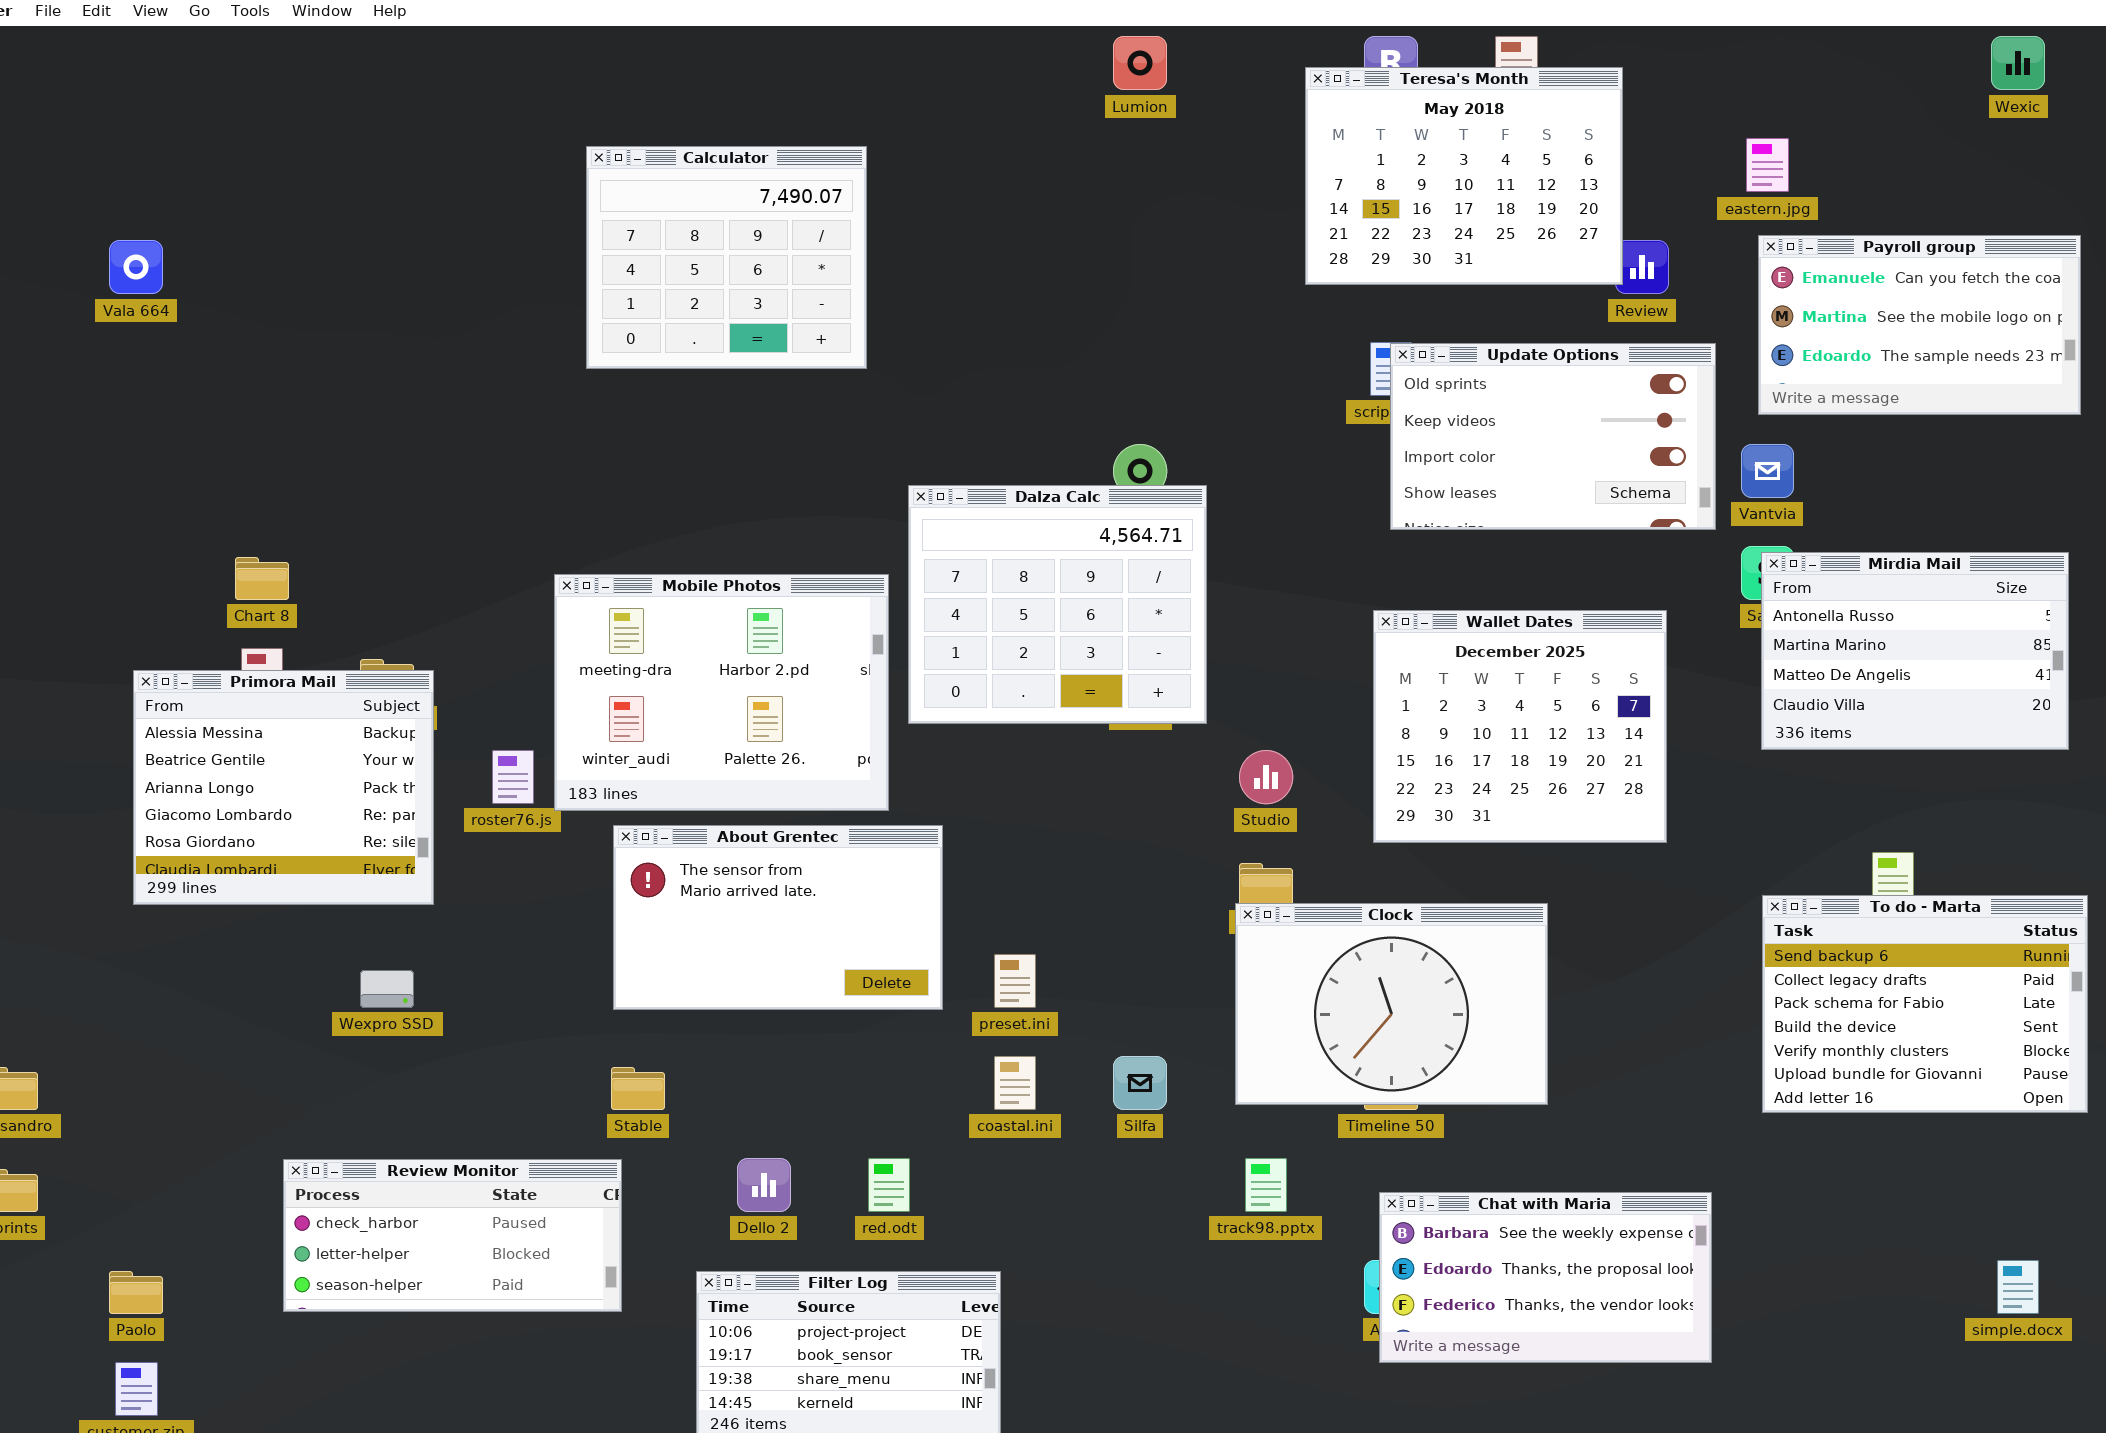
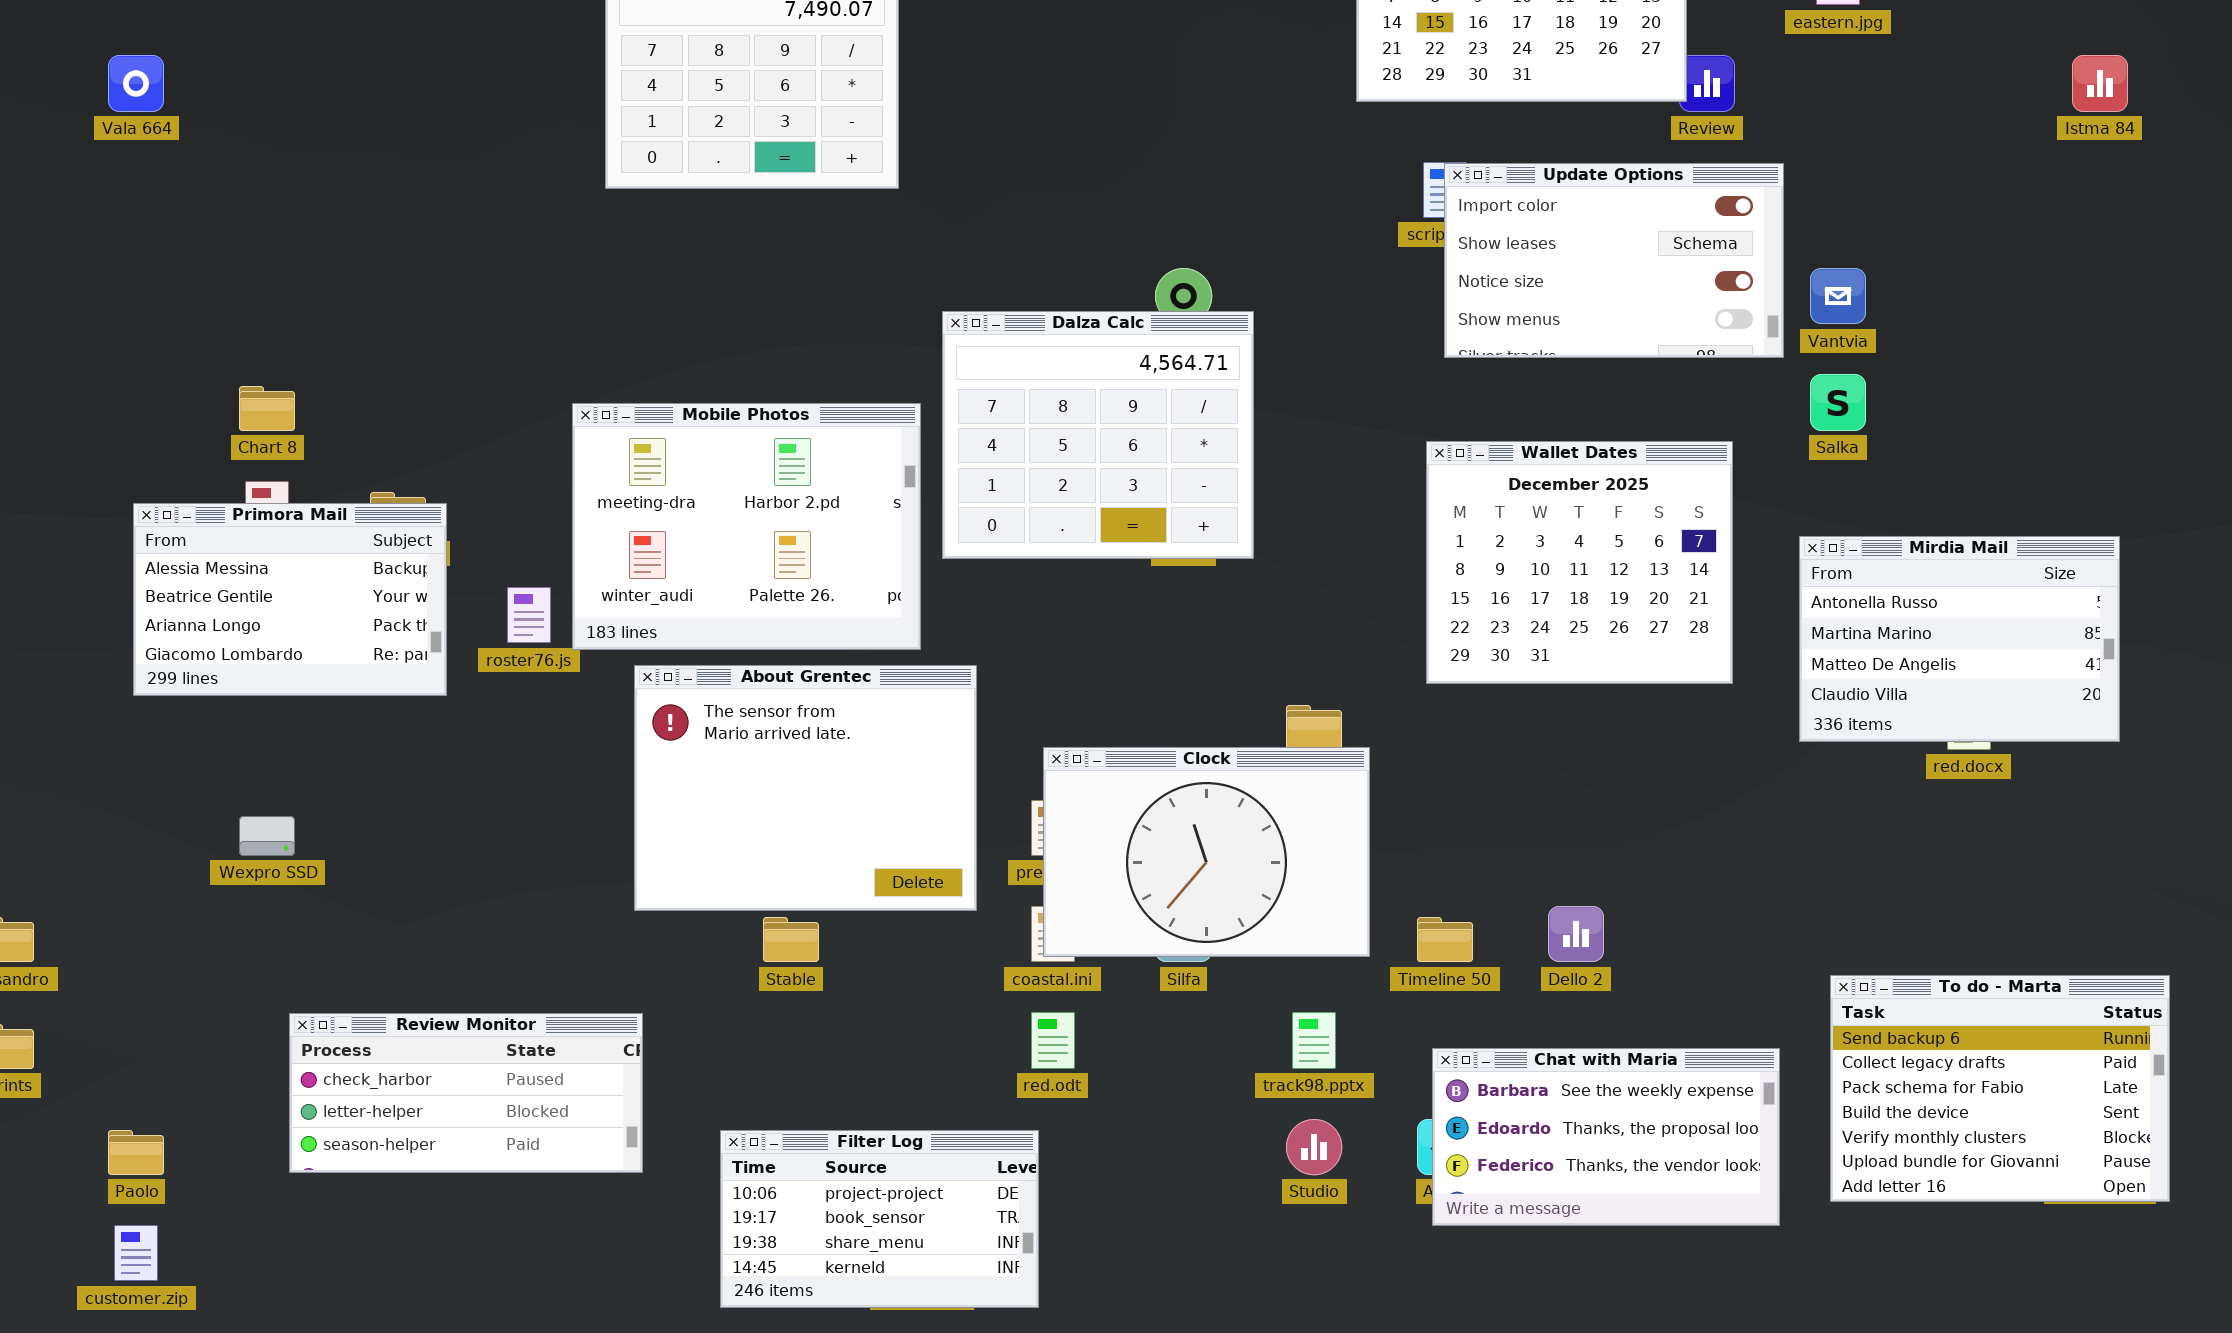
Payroll group: [1758,235,2081,415] -> none, closed
Update Options: [1390,343,1716,530] -> [1444,163,1784,358], scrolled down 2 rows
Mirdia Mail: [1761,552,2069,750] -> [1799,536,2120,742], moved
Primora Mail: [133,670,434,905] -> [133,503,447,696], resized
Studio: [1239,750,1293,804] -> [1286,1119,1342,1175], moved
About Grentec: [613,825,943,1010] -> [634,665,977,911], resized
To do - Marta: [1762,895,2088,1113] -> [1830,975,2170,1202], moved
Clock: [1235,903,1548,1105] -> [1043,747,1370,957], moved
Wexpro SSD: [360,970,414,1008] -> [239,816,295,856], moved
Stable: [611,1067,665,1110] -> [763,917,819,962], moved
Dello 2: [737,1158,791,1212] -> [1548,906,1604,962], moved
red.odt: [868,1158,910,1212] -> [1031,1012,1075,1069], moved

